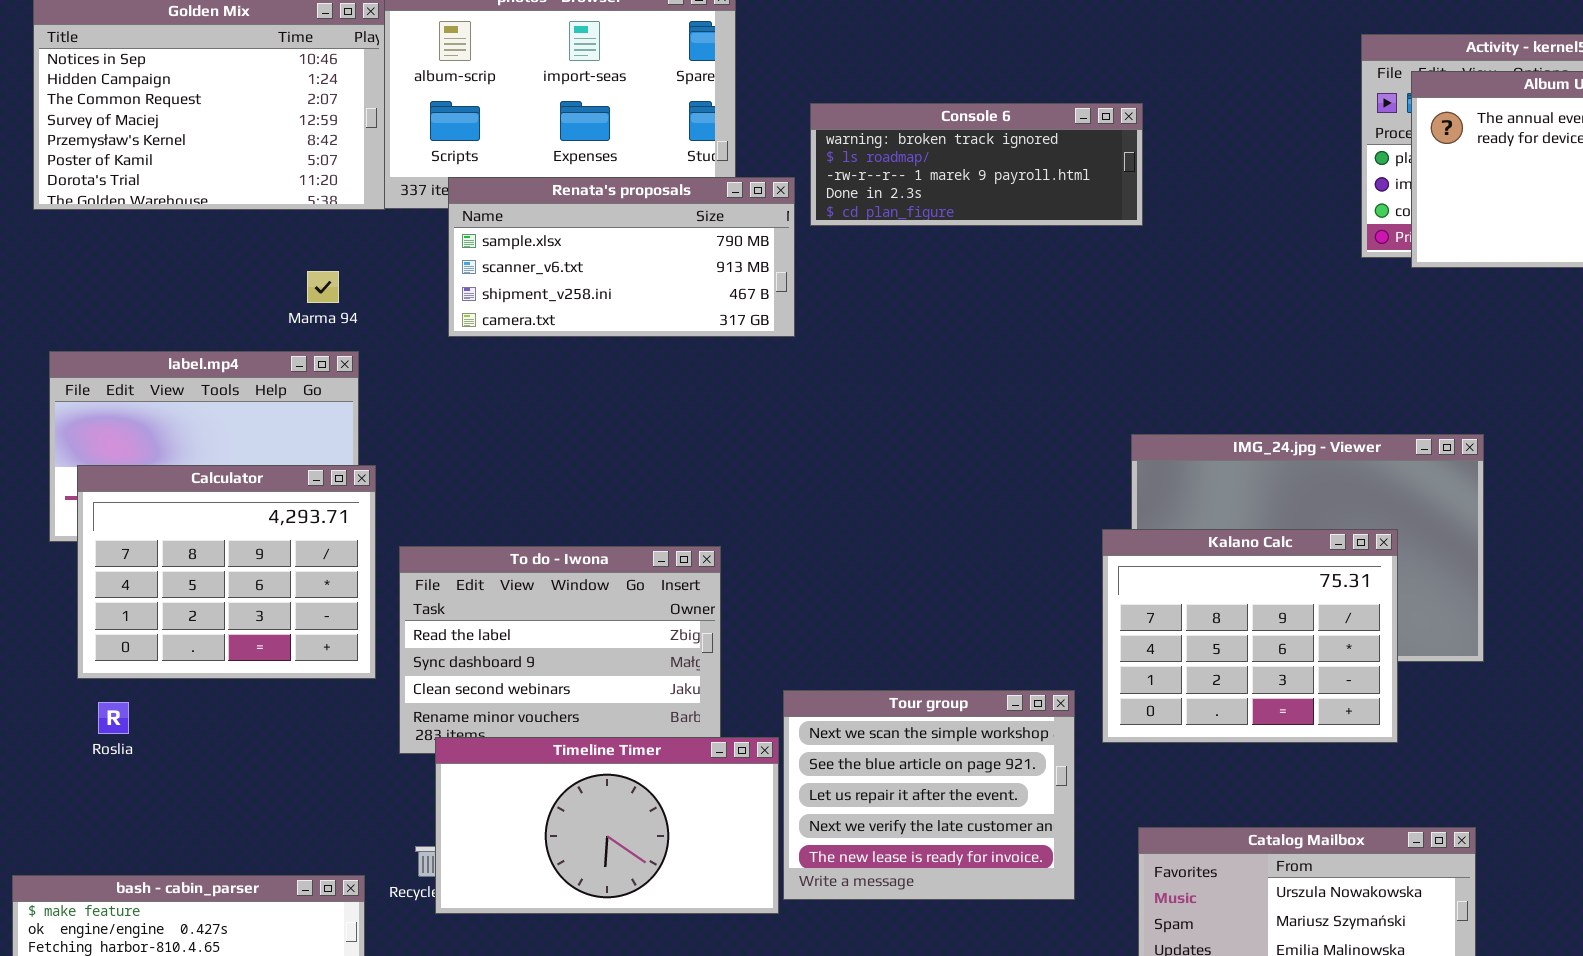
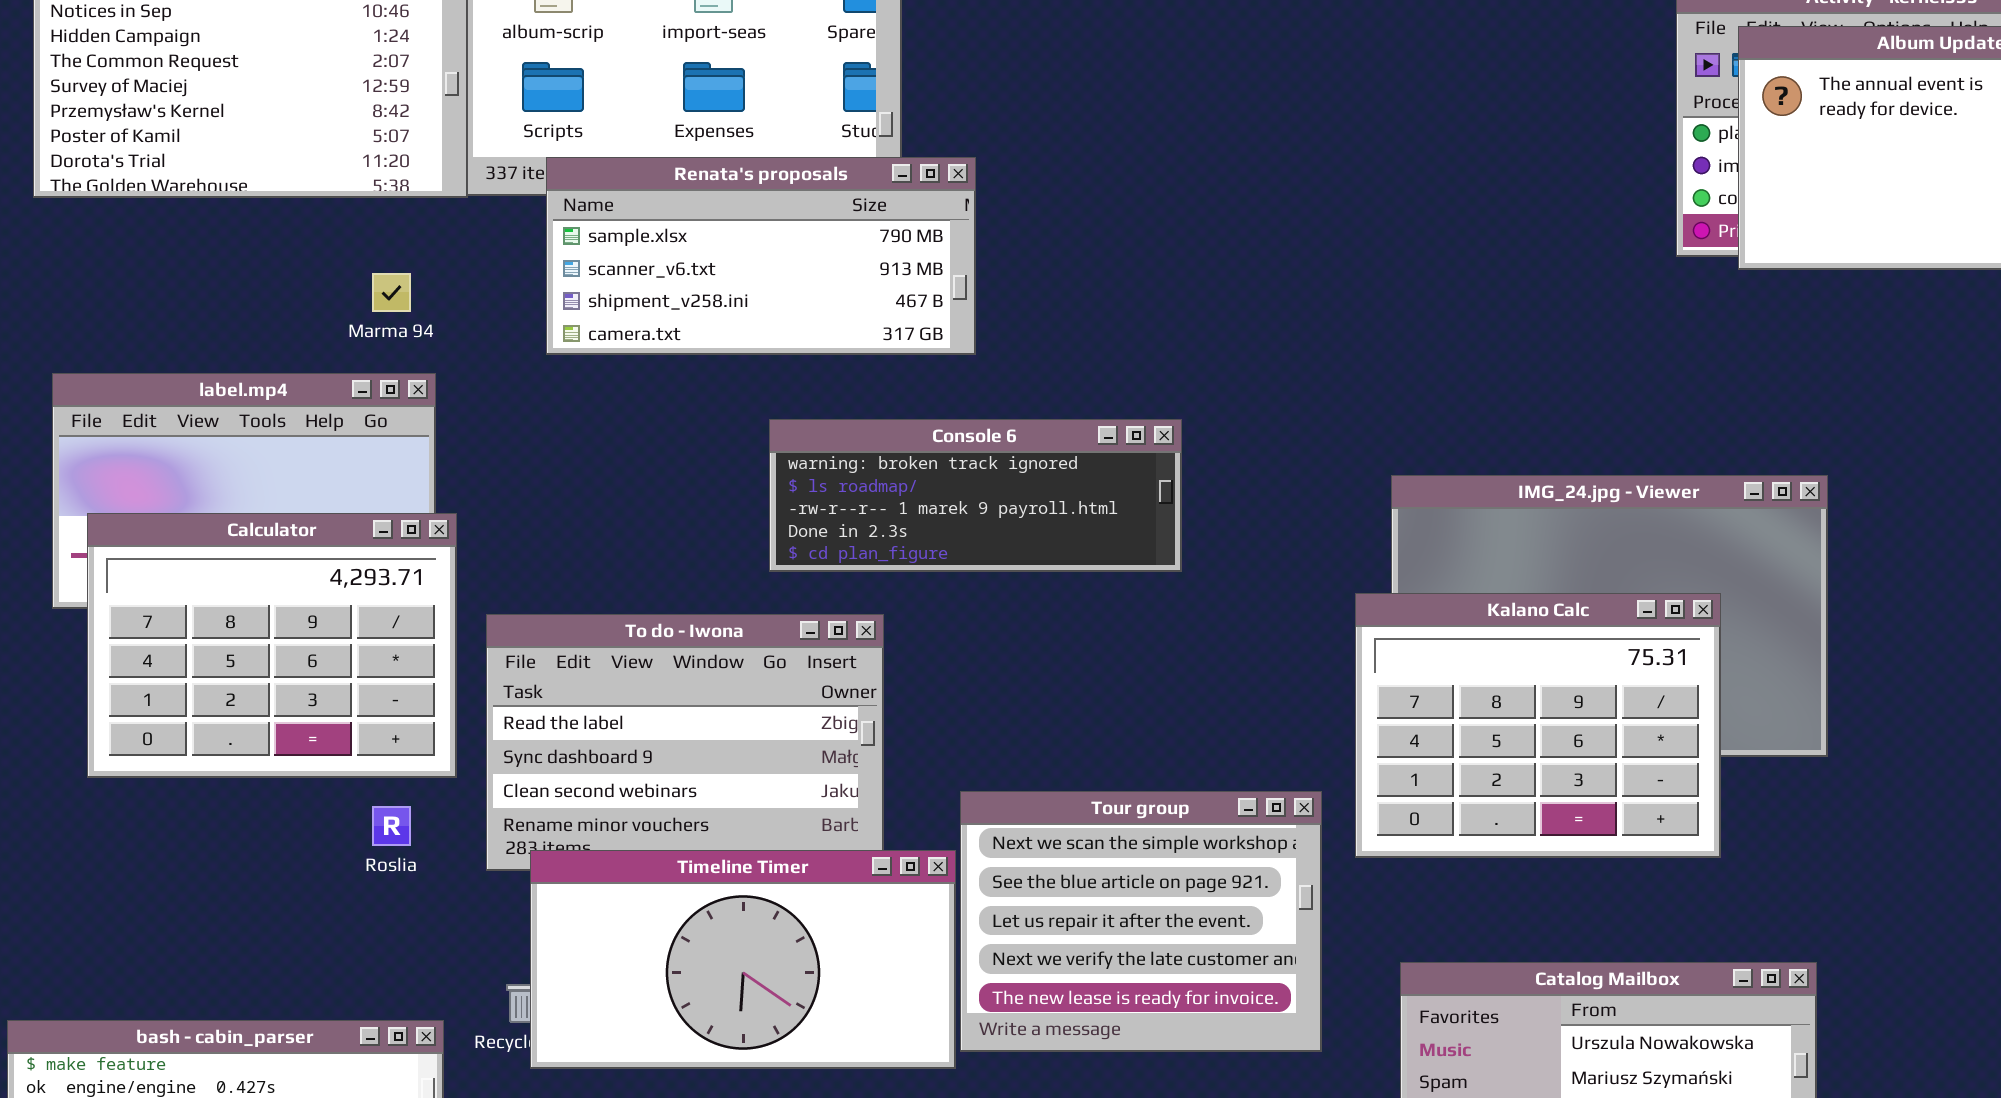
Console 6: [810,103,1143,226] -> [769,419,1182,572], moved
Roslia: [98,702,129,734] -> [372,806,411,846], moved

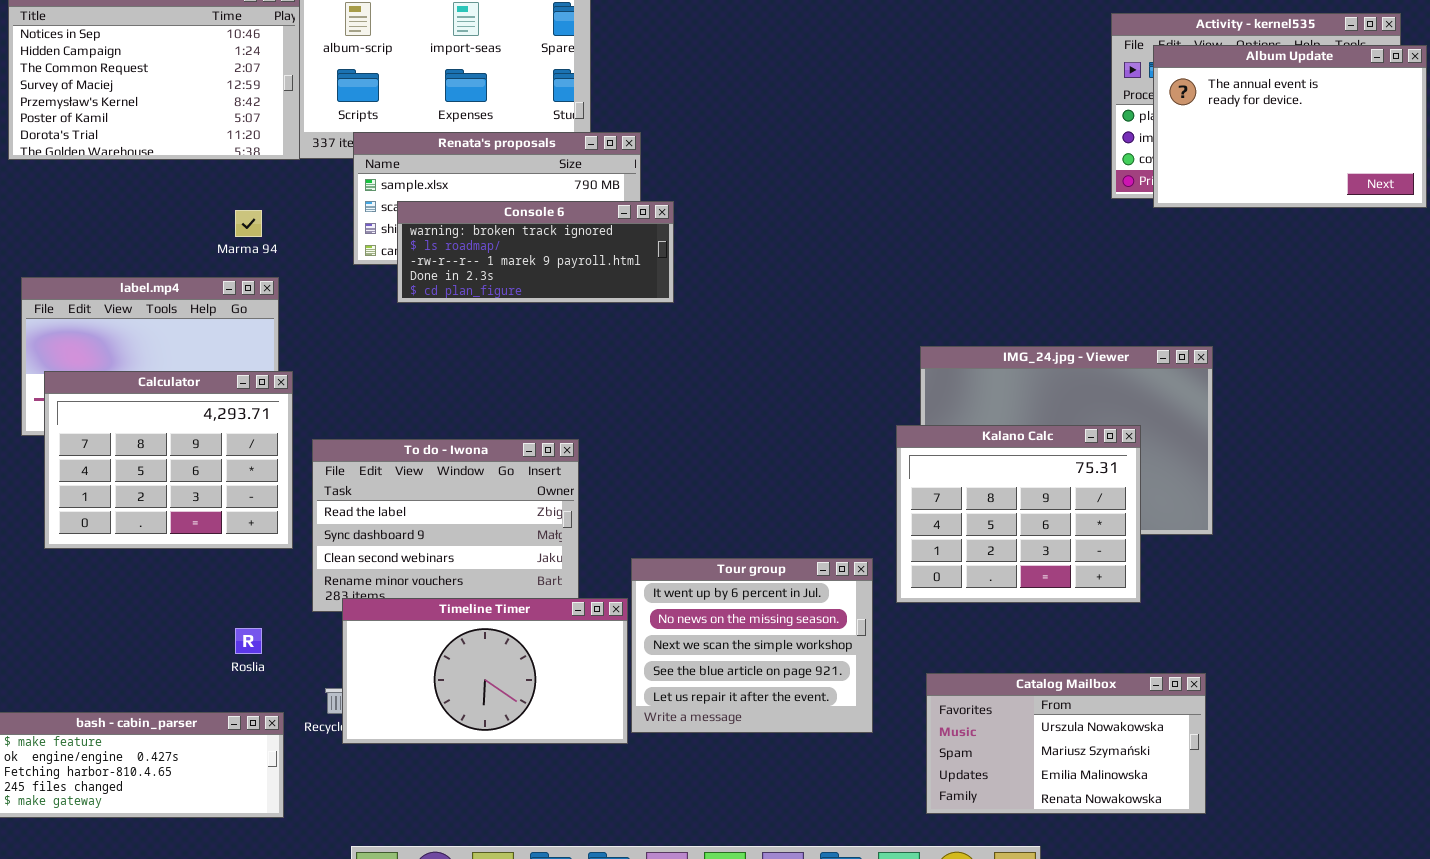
Console 6: [769,419,1182,572] -> [397,201,674,303], moved
Tour group: [960,791,1322,1052] -> [631,558,873,733], scrolled up 2 rows
Roslia: [372,806,411,846] -> [235,628,262,654], moved

